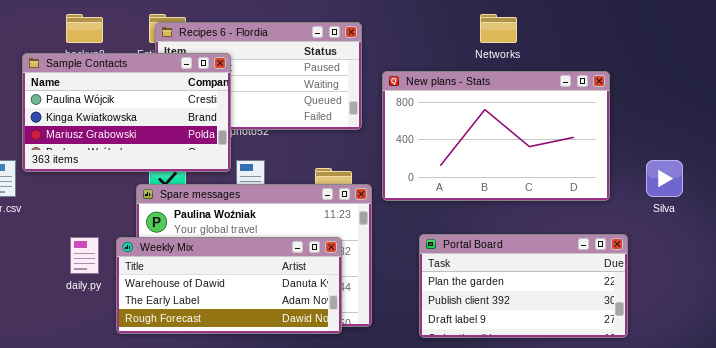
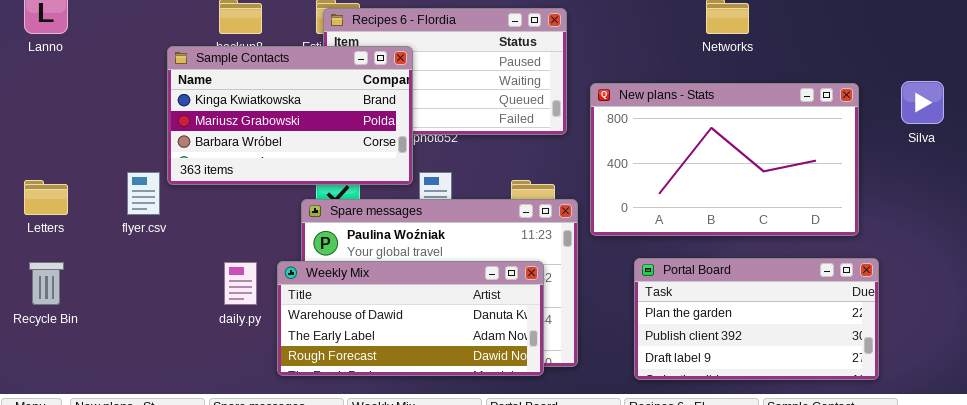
Sample Contacts: [22,53,231,172] -> [167,46,413,185], scrolled down 1 row
New plans - Stats: [382,71,610,201] -> [590,83,859,236], moved
Silva: [646,160,683,197] -> [901,81,944,124], moved

